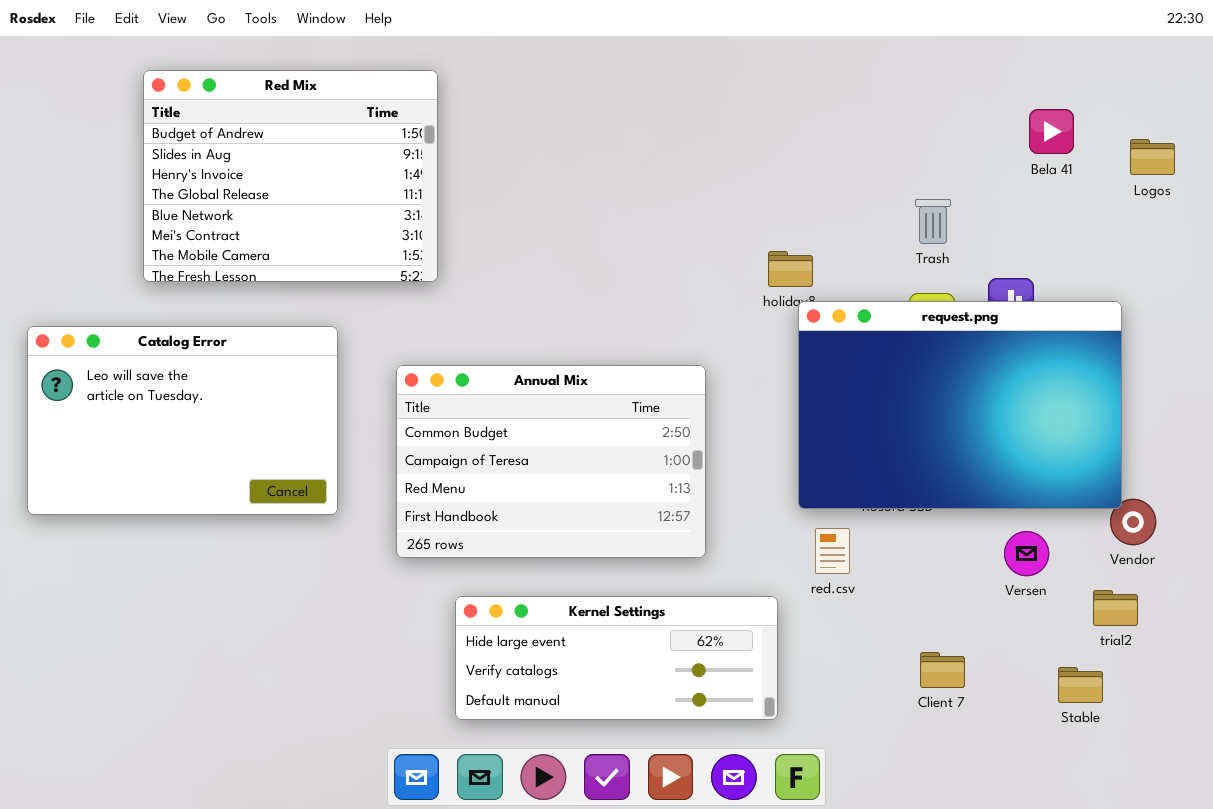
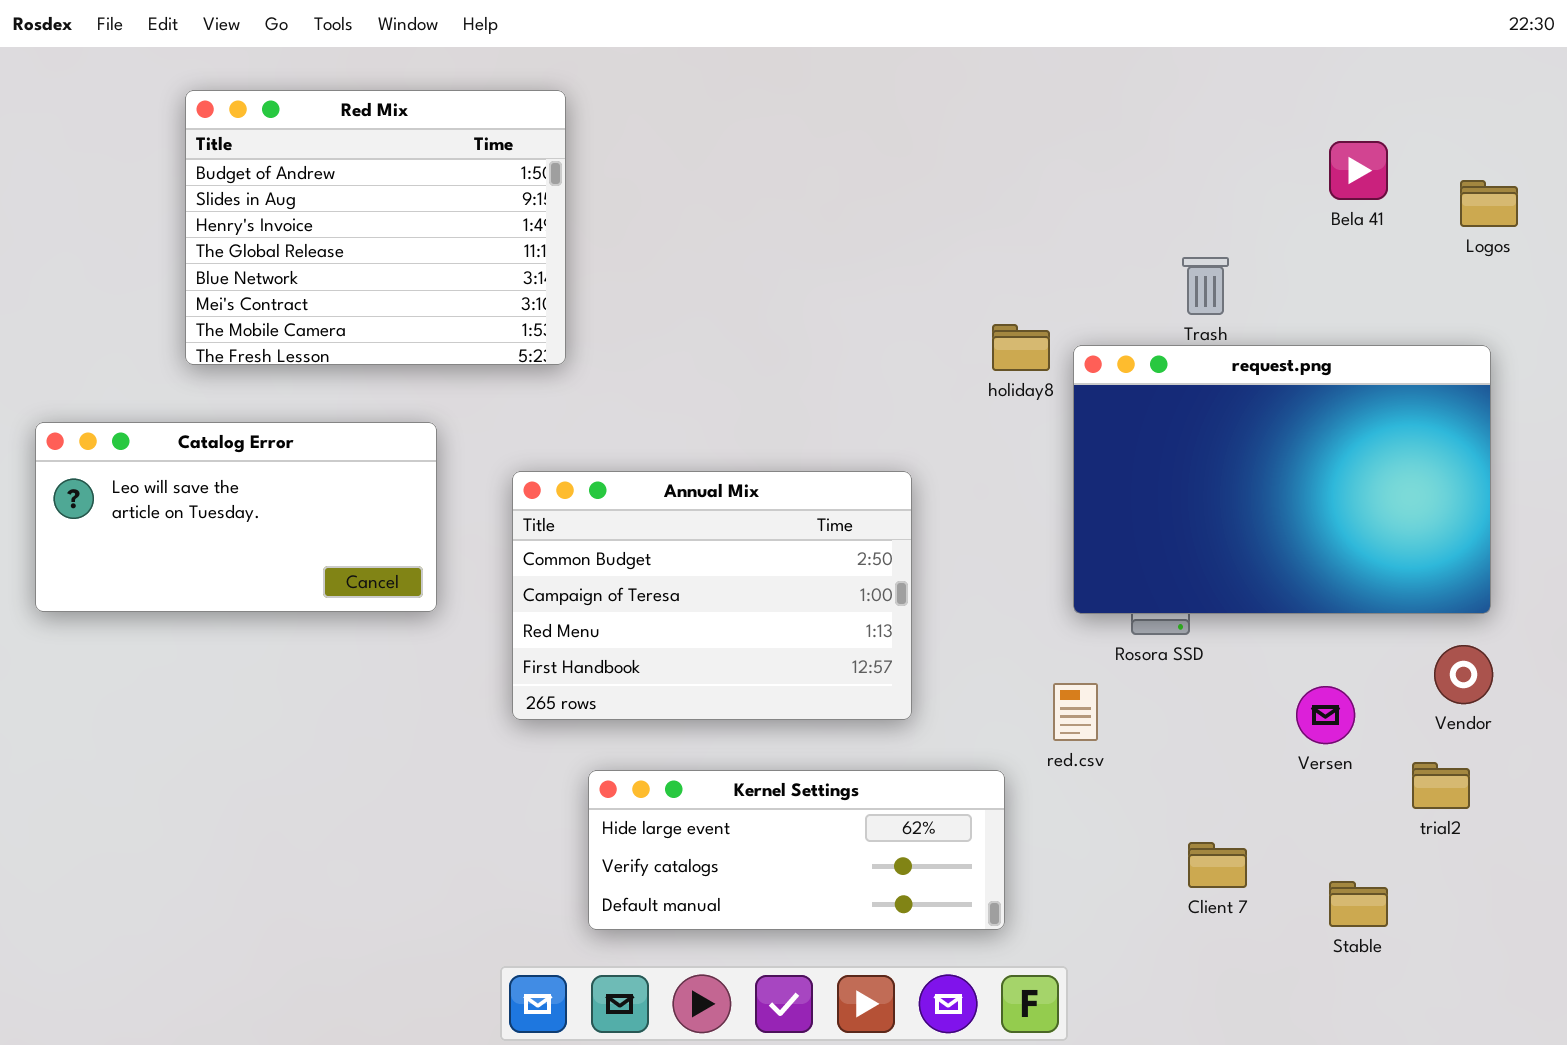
request.png: [798,301,1122,509] -> [1073,345,1491,614], moved
Catalog Error: [27,326,338,515] -> [35,422,437,612], resized
Stable: [1058,667,1103,703] -> [1329,881,1388,927], moved

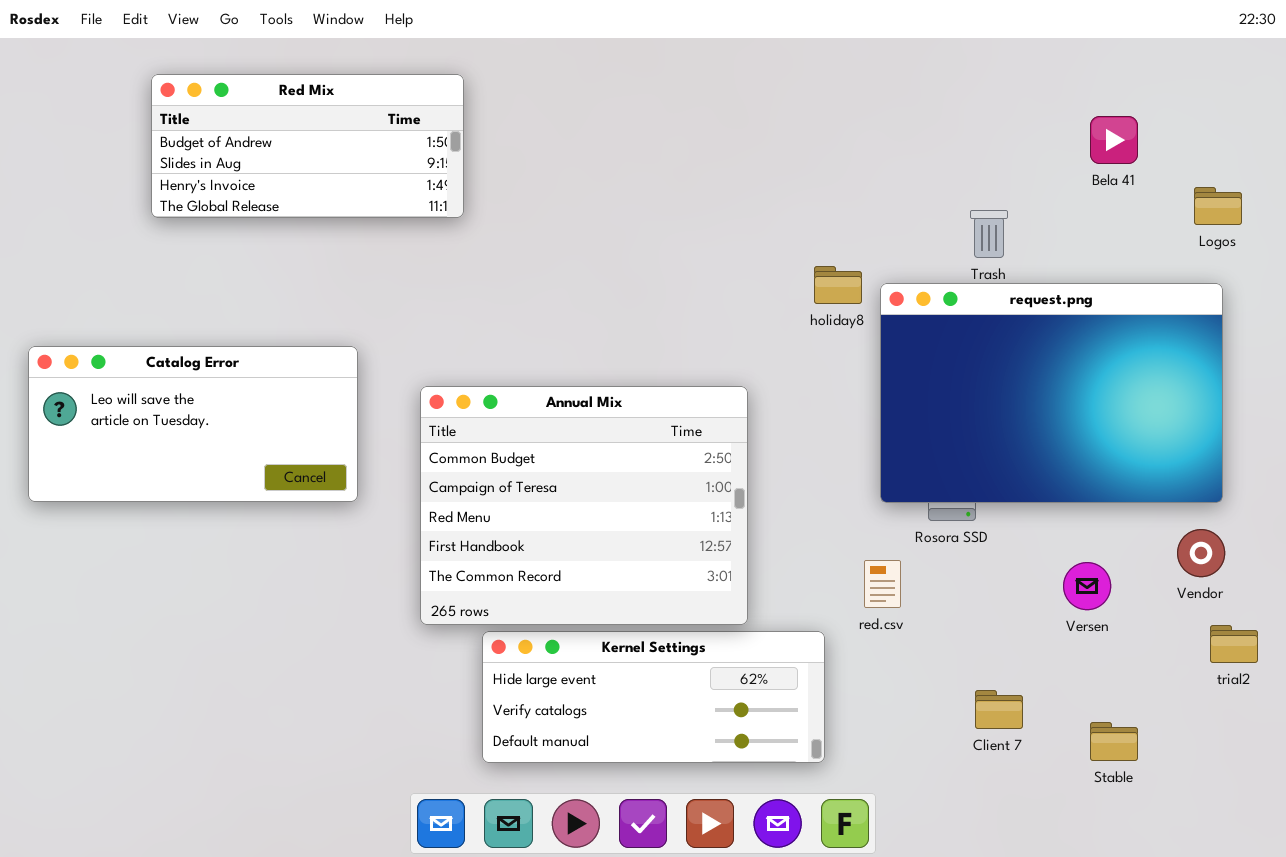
Red Mix: [185,90,566,365] -> [151,74,464,218], resized
Logos: [1460,180,1518,227] -> [1194,187,1242,225], moved
Annual Mix: [512,471,912,720] -> [420,386,748,625], resized
trial2: [1412,762,1470,809] -> [1210,625,1258,663], moved

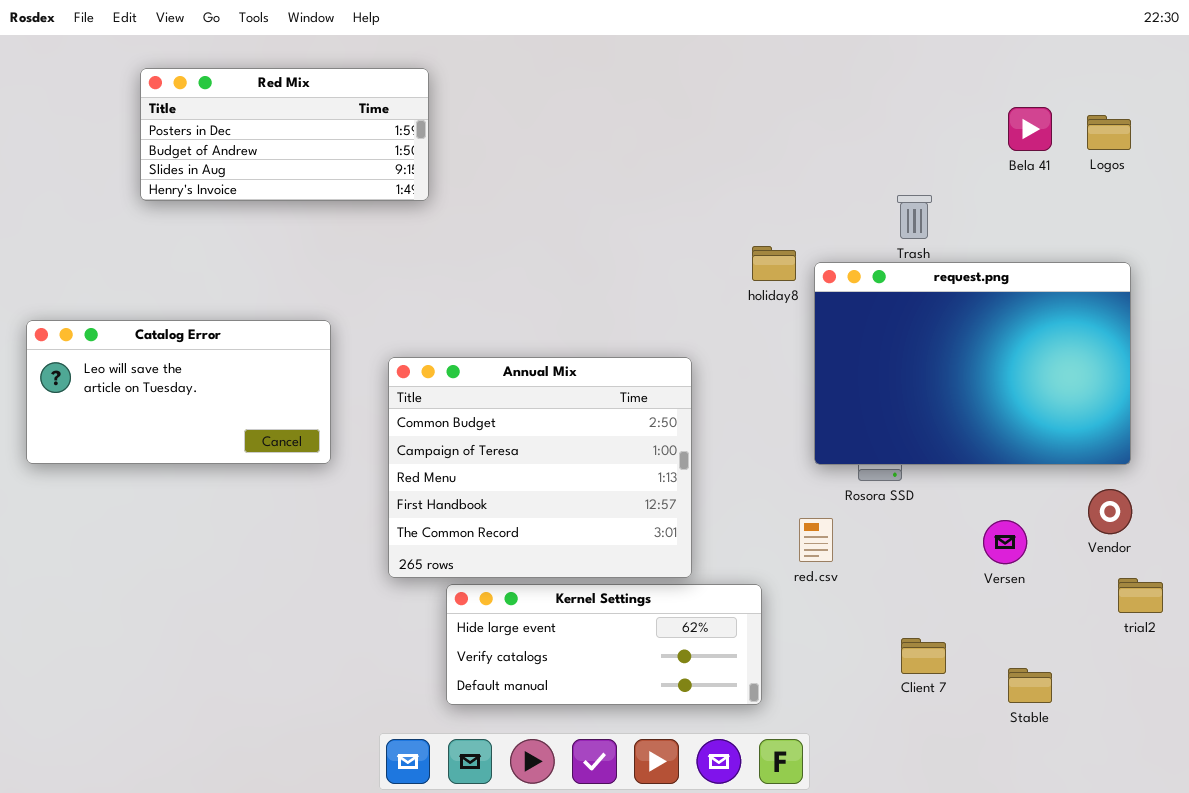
Red Mix: [151,74,464,218] -> [140,68,429,201], scrolled up 1 row
Logos: [1194,187,1242,225] -> [1087,115,1131,150], moved

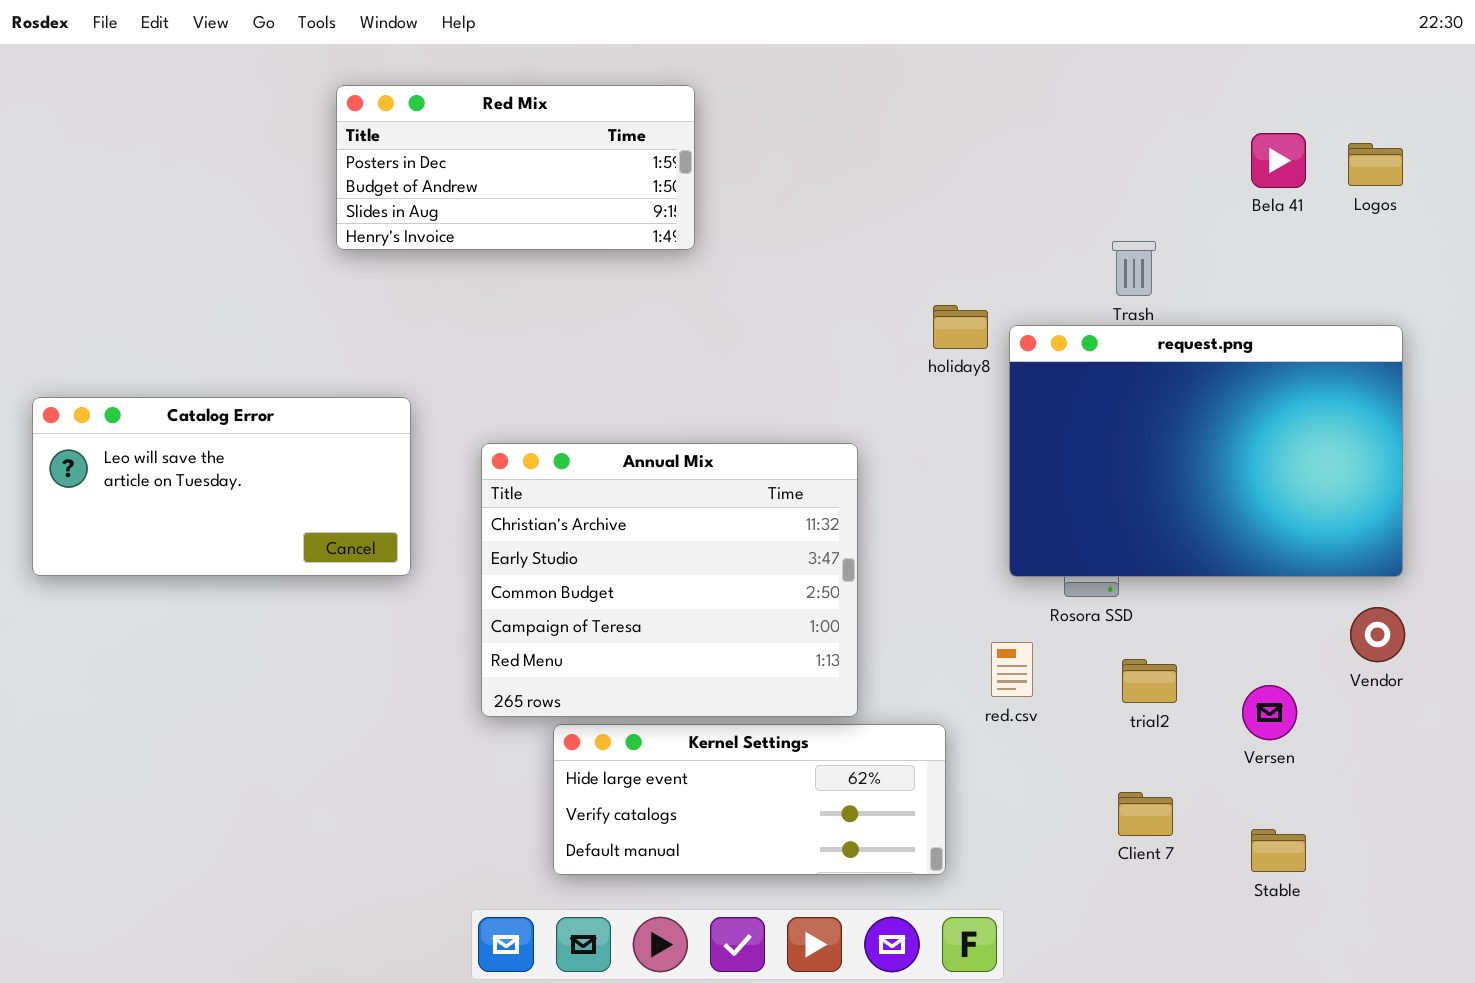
Red Mix: [140,68,429,201] -> [336,85,695,250], moved
Annual Mix: [388,357,692,578] -> [481,443,858,717], scrolled up 2 rows
Versen: [983,520,1027,564] -> [1242,685,1297,740], moved
trial2: [1118,578,1163,613] -> [1122,659,1177,703], moved

